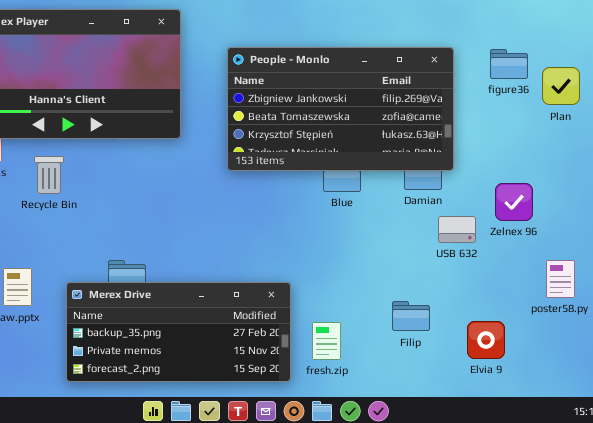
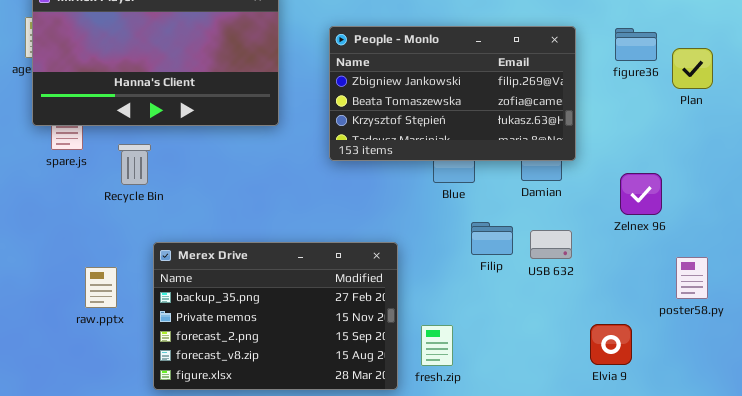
USB 632: [438,216,476,243] -> [530,230,572,259], moved
Merex Drive: [66,282,291,382] -> [153,242,398,390], resized
Filip: [392,301,430,331] -> [471,222,513,255], moved

